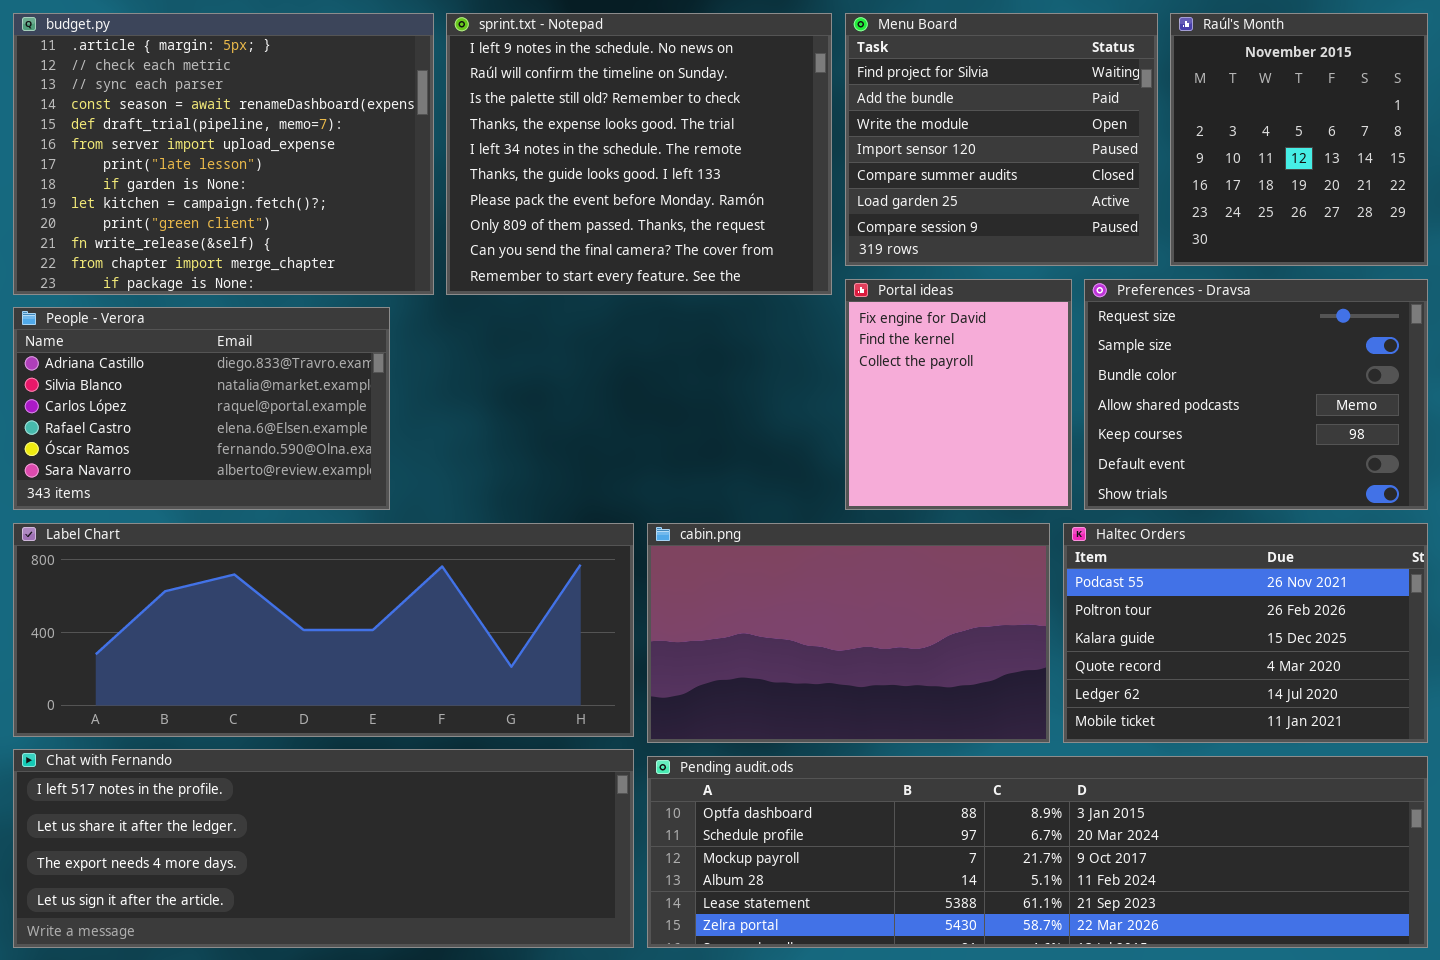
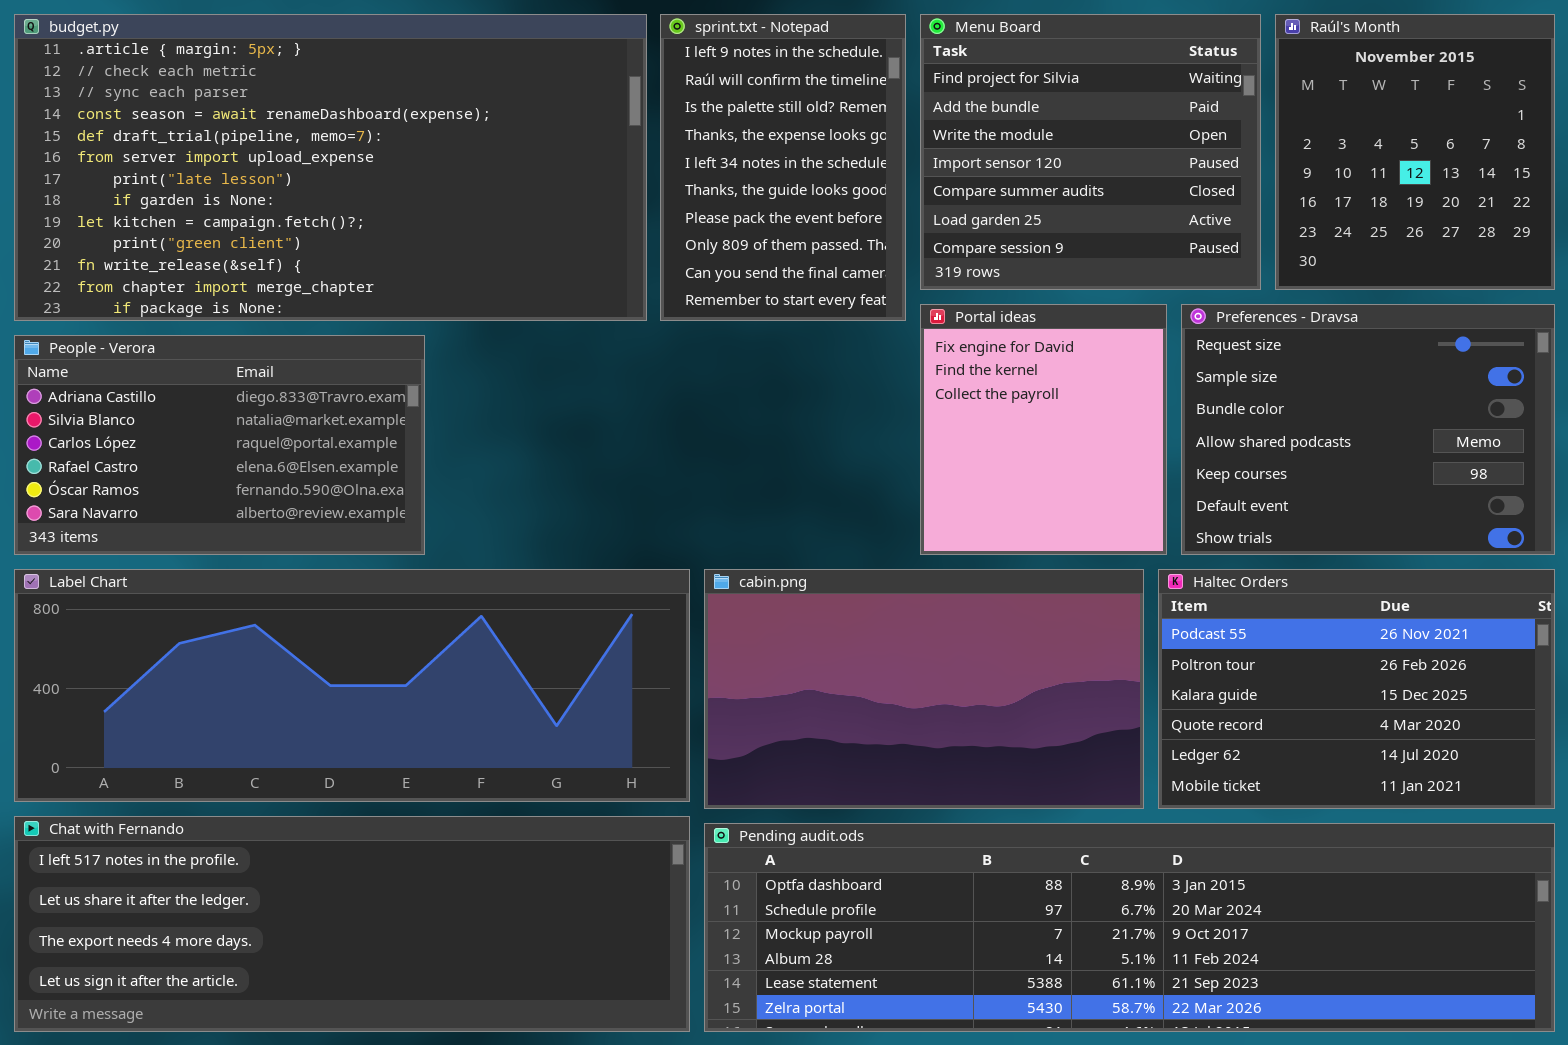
budget.py: [13,13,434,295] -> [14,14,647,321], resized
sprint.txt - Notepad: [446,13,832,295] -> [660,14,906,321], resized

